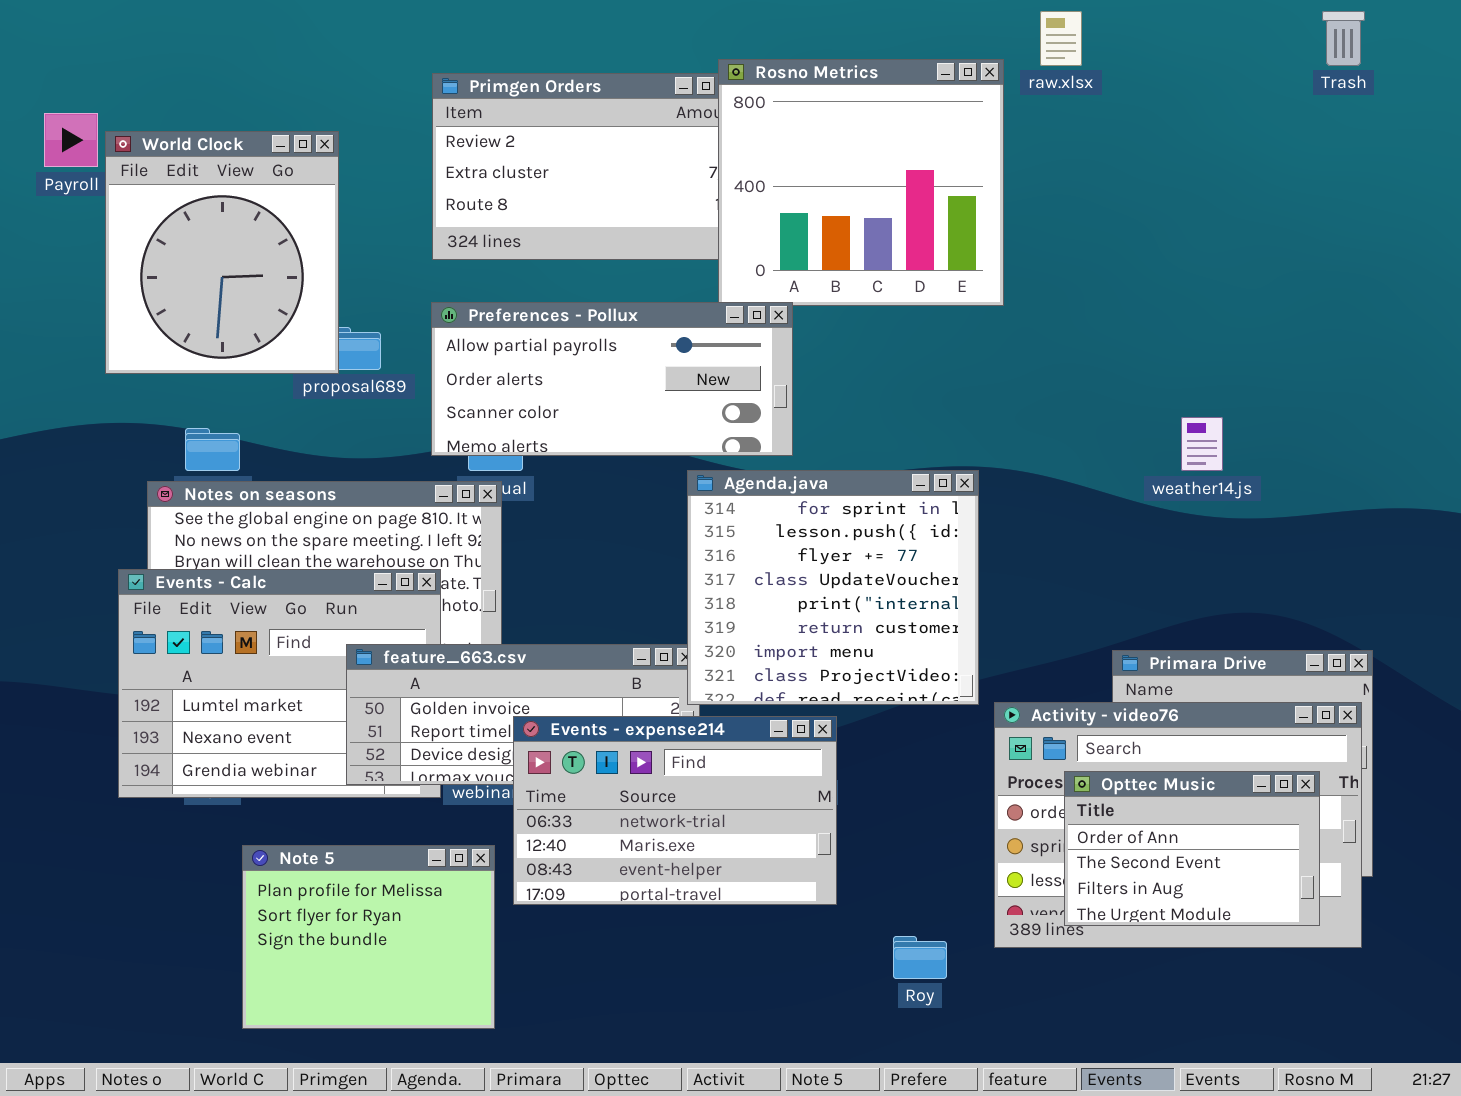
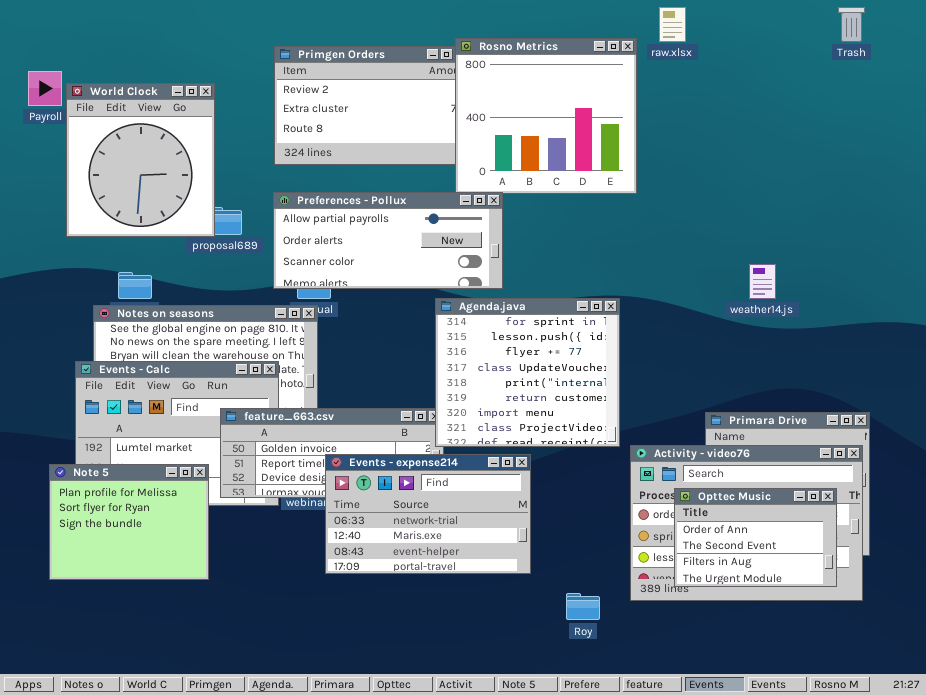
Note 5: [242,845,495,1029] -> [49,464,209,580], moved

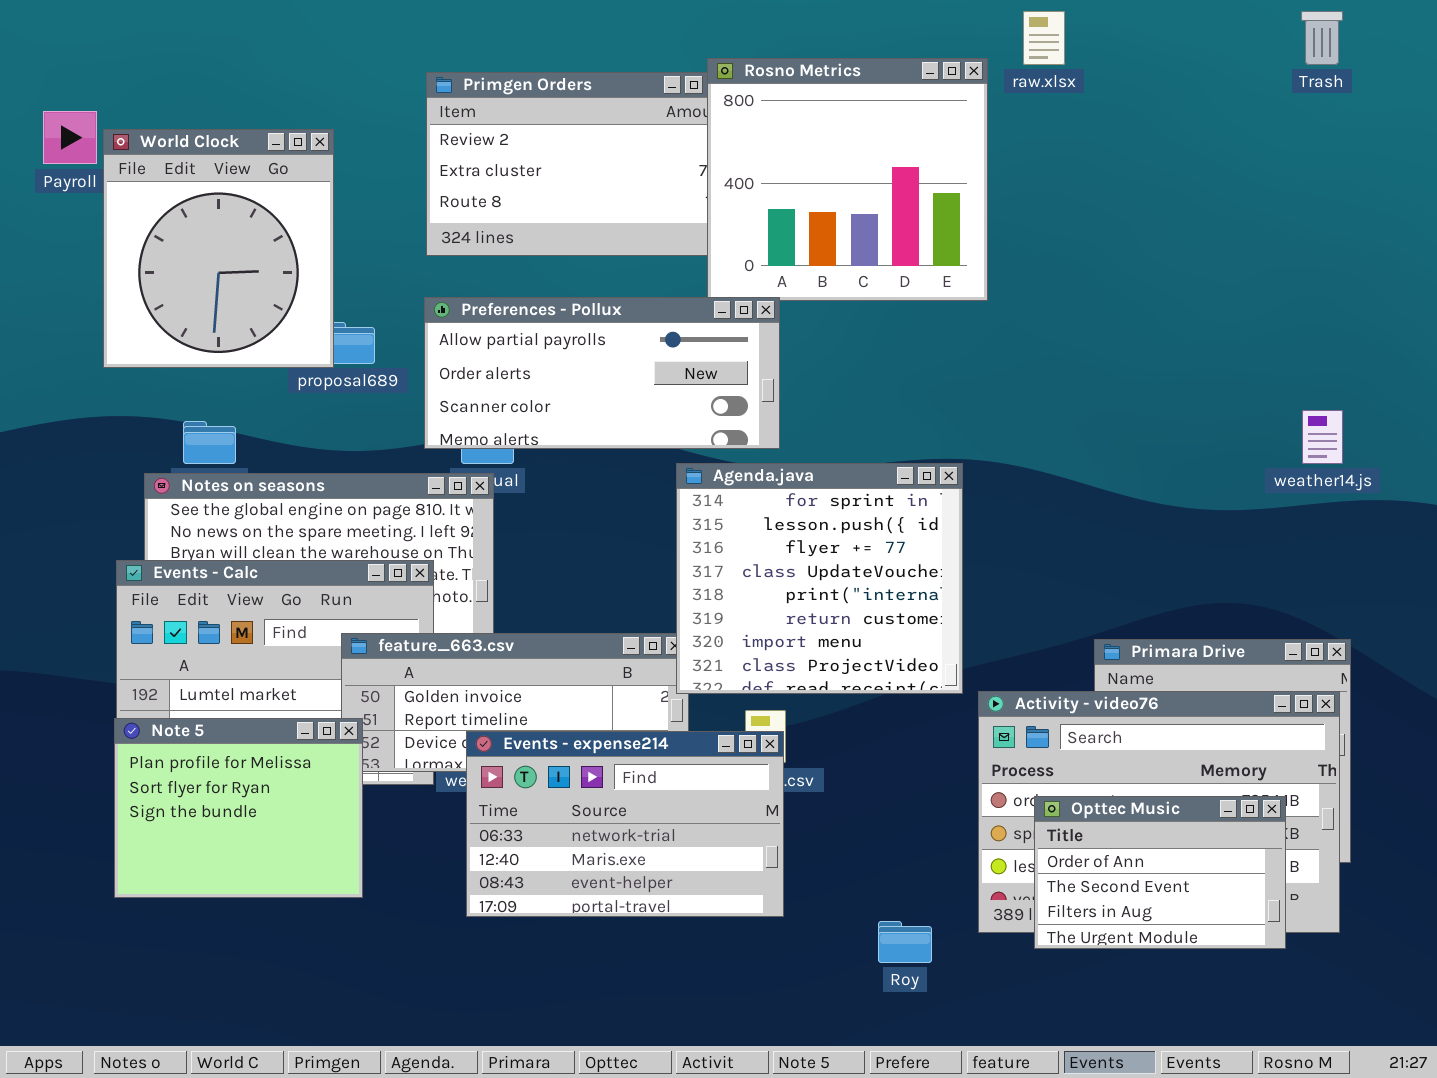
weather14.js: [749,264,776,299] -> [1302,410,1343,464], moved
Events - expense214: [325,454,531,574] -> [466,731,784,917], moved
Note 5: [49,464,209,580] -> [114,718,363,898], moved
Opttec Music: [674,488,837,587] -> [1034,796,1286,949], moved

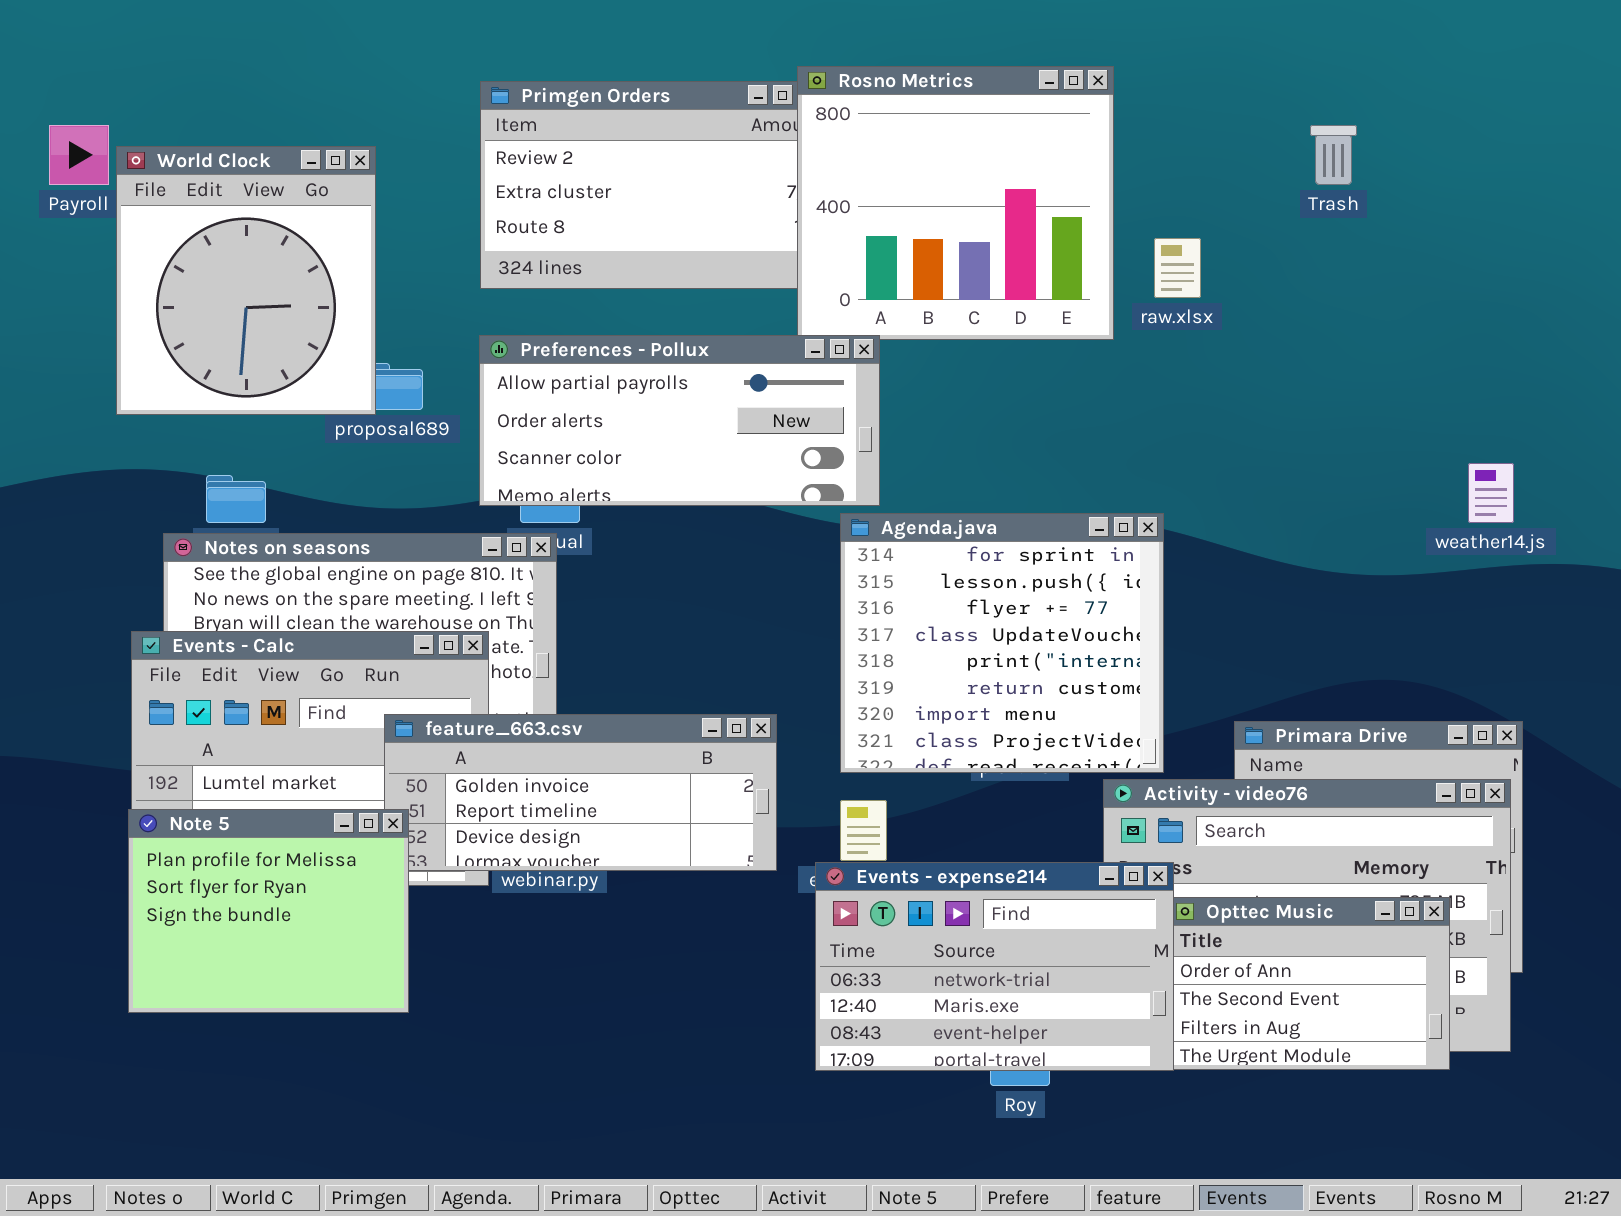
raw.xlsx: [1023,11,1065,65] -> [1154,238,1201,298], moved
Trash: [1301,11,1343,65] -> [1310,125,1357,185], moved
Agenda.java: [676,463,963,694] -> [840,513,1164,773], moved
Events - expense214: [466,731,784,917] -> [815,862,1174,1071], moved

